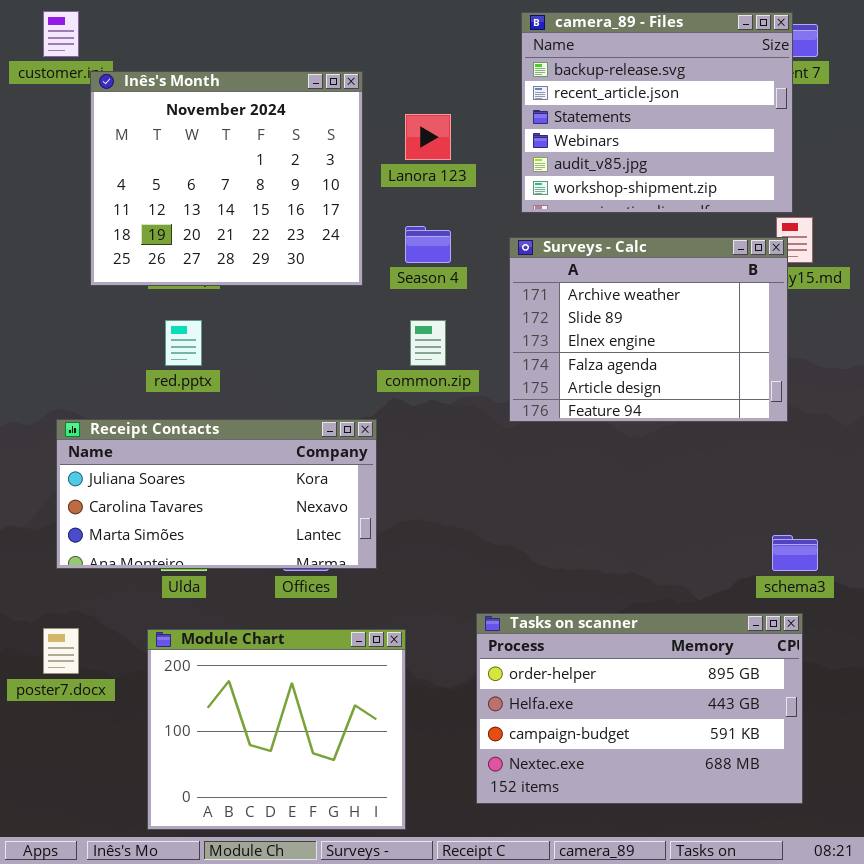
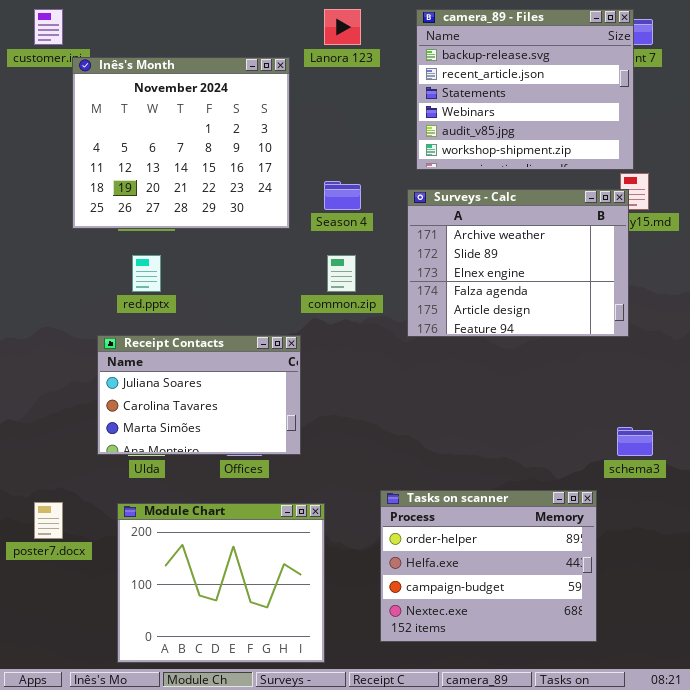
Lanora 123: [405,114,451,160] -> [324,9,361,45], moved
Receipt Contacts: [56,419,377,569] -> [97,335,301,455], resized
Tasks on scanner: [476,613,803,804] -> [380,490,597,642], resized

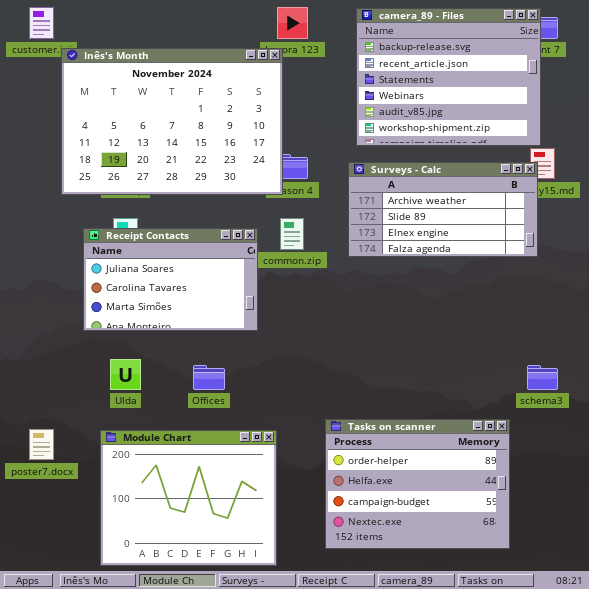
Inês's Month: [72,57,290,229] -> [61,48,283,195], resized
Surveys - Calc: [407,189,629,337] -> [348,162,538,257], resized
Receipt Contacts: [97,335,301,455] -> [83,228,258,331], moved

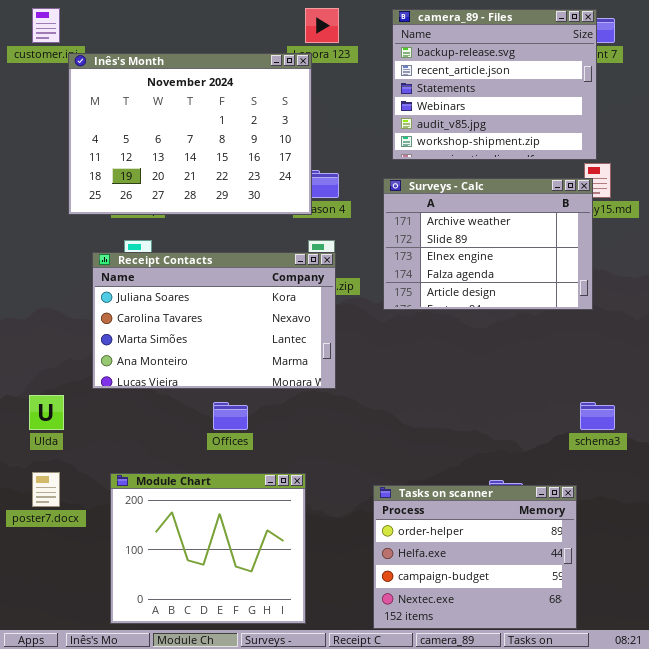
Surveys - Calc: [348,162,538,257] -> [383,178,593,310], resized
Receipt Contacts: [83,228,258,331] -> [92,252,336,389], resized
Ulda: [110,359,141,390] -> [29,395,64,430], moved
Tasks on scanner: [325,419,510,549] -> [373,485,577,629], moved

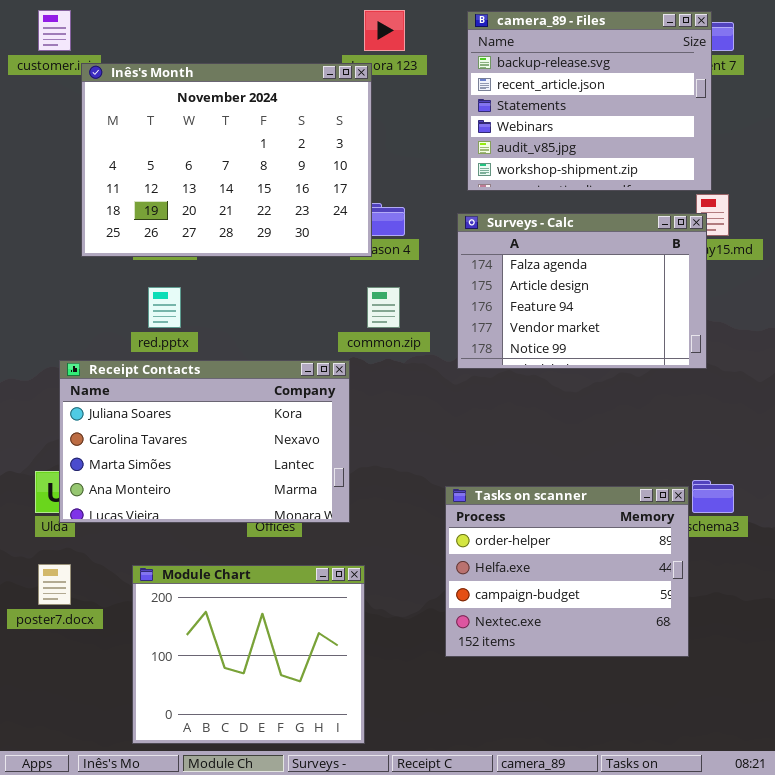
Surveys - Calc: [383,178,593,310] -> [457,213,707,369], scrolled down 3 rows
Receipt Contacts: [92,252,336,389] -> [59,360,350,523], moved
Tasks on scanner: [373,485,577,629] -> [445,486,689,657], moved

